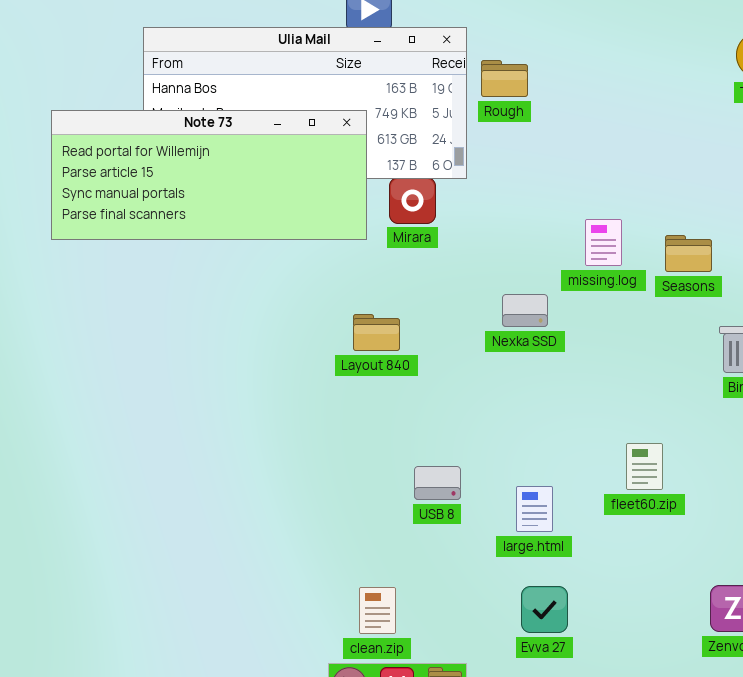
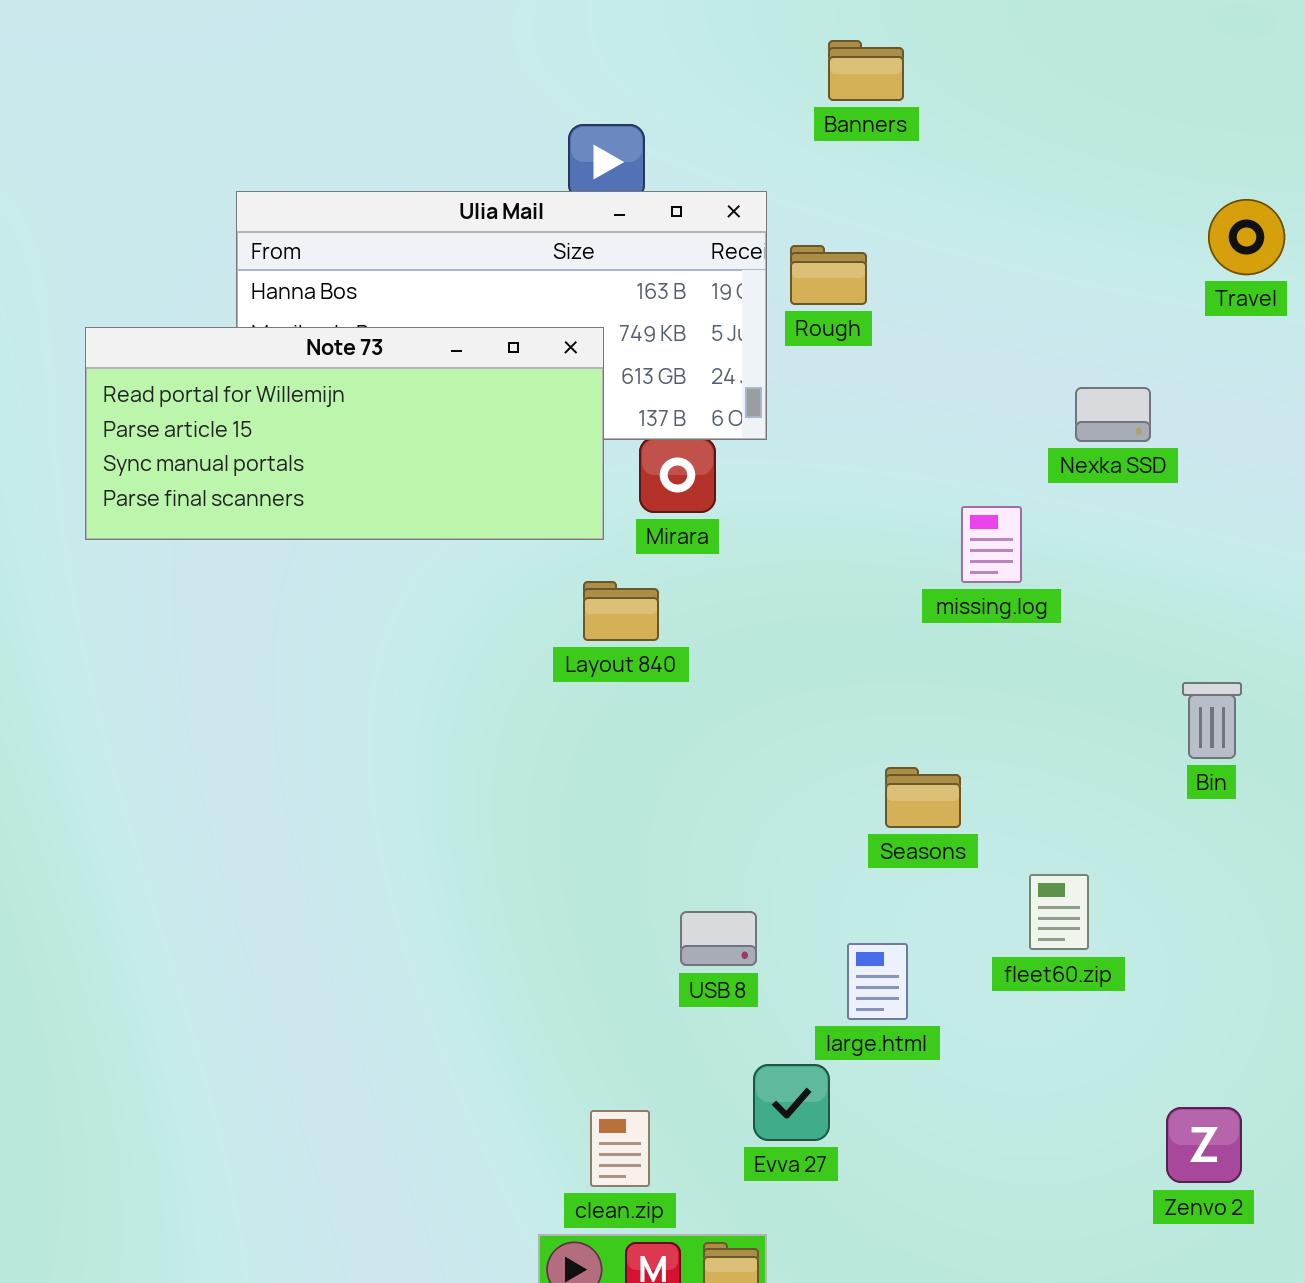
Seasons: [665,235,712,272] -> [885,767,961,828], moved
Nexka SSD: [502,294,548,327] -> [1075,387,1151,442], moved
Layout 840: [353,314,400,351] -> [583,581,659,641], moved
Evva 27: [521,586,568,633] -> [753,1064,830,1141], moved

